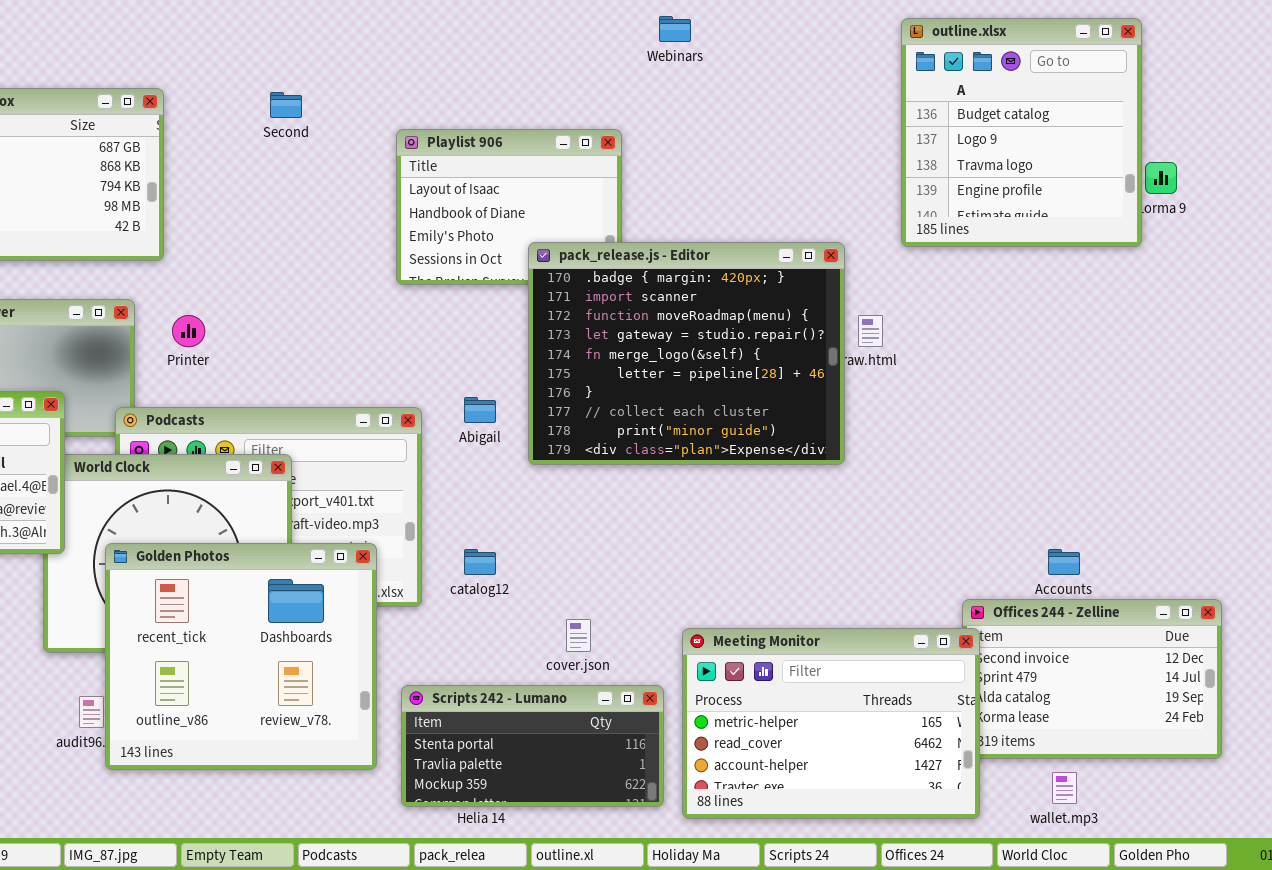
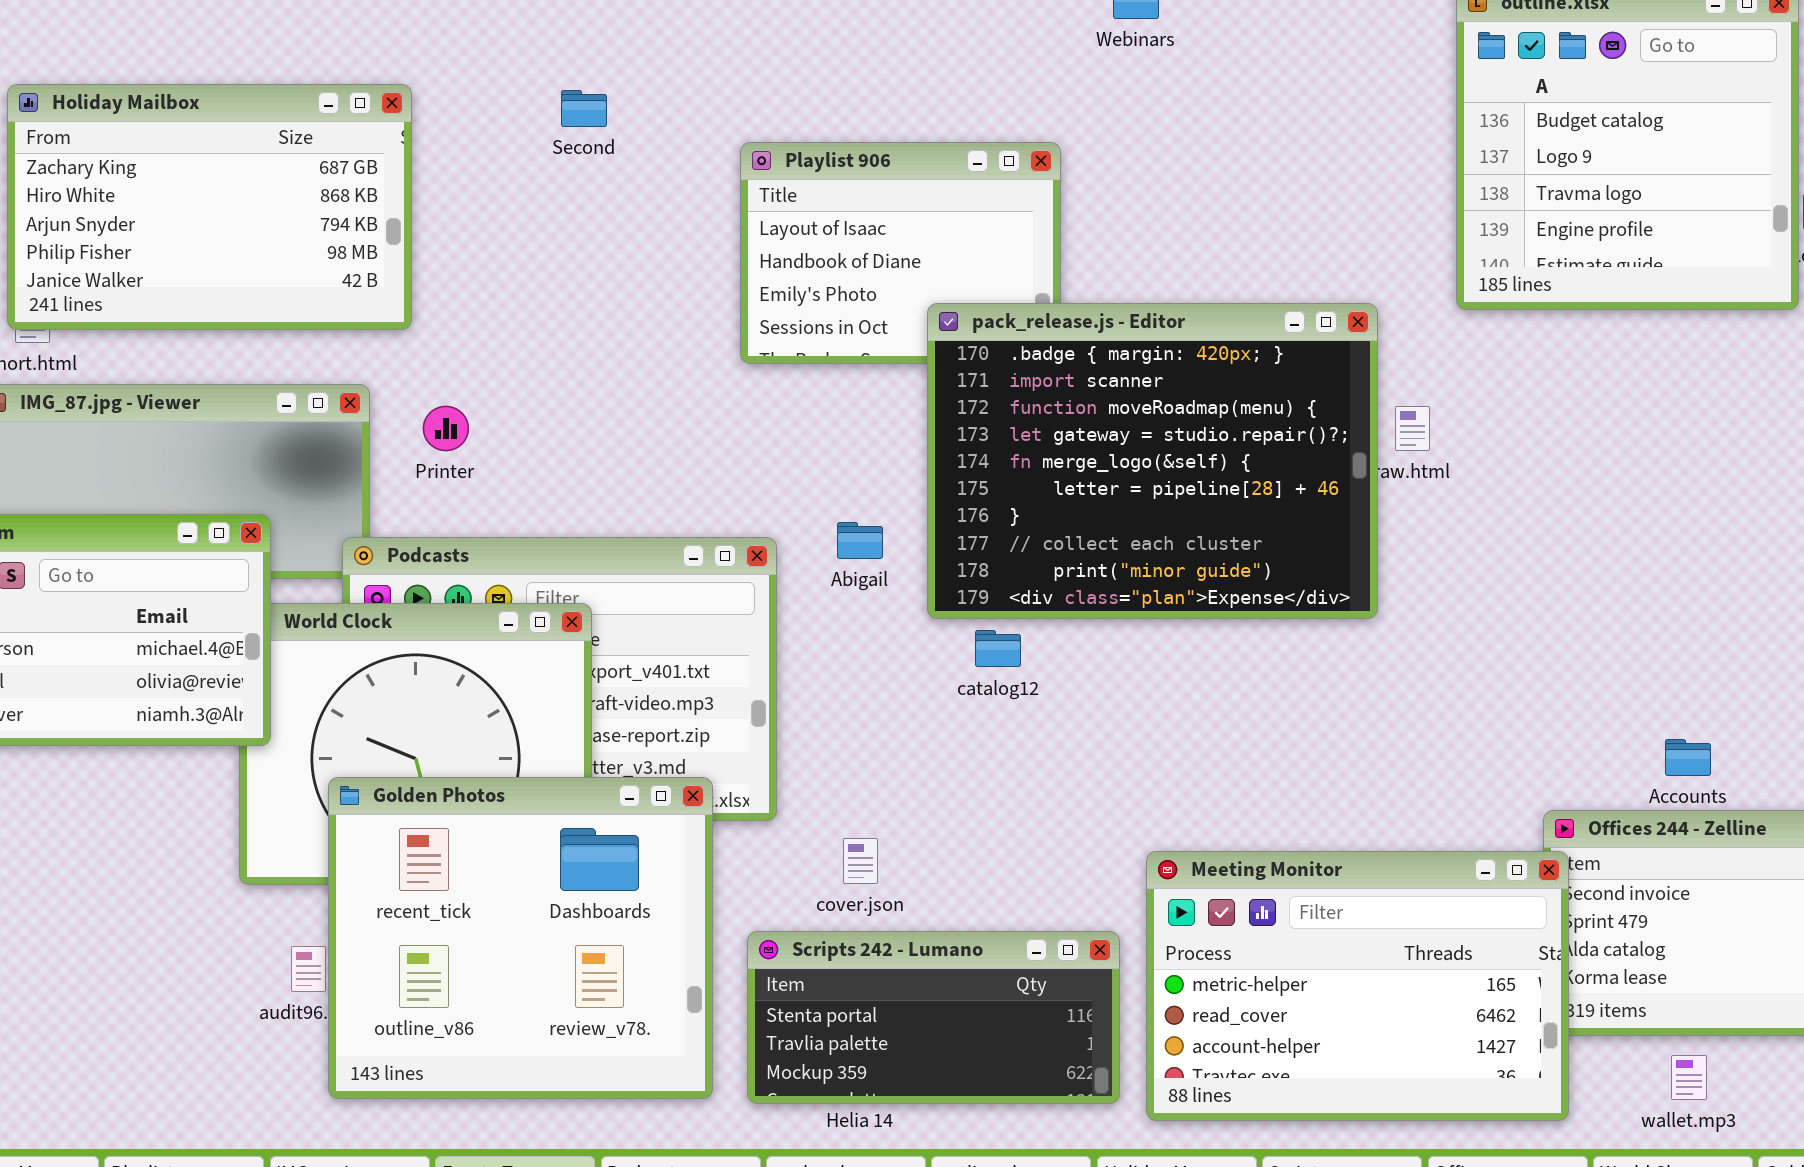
Golden Photos: [105,543,377,770] -> [328,777,713,1099], moved
catalog12: [464,549,496,575] -> [975,630,1021,667], moved
cover.json: [566,619,591,652] -> [843,838,878,884], moved

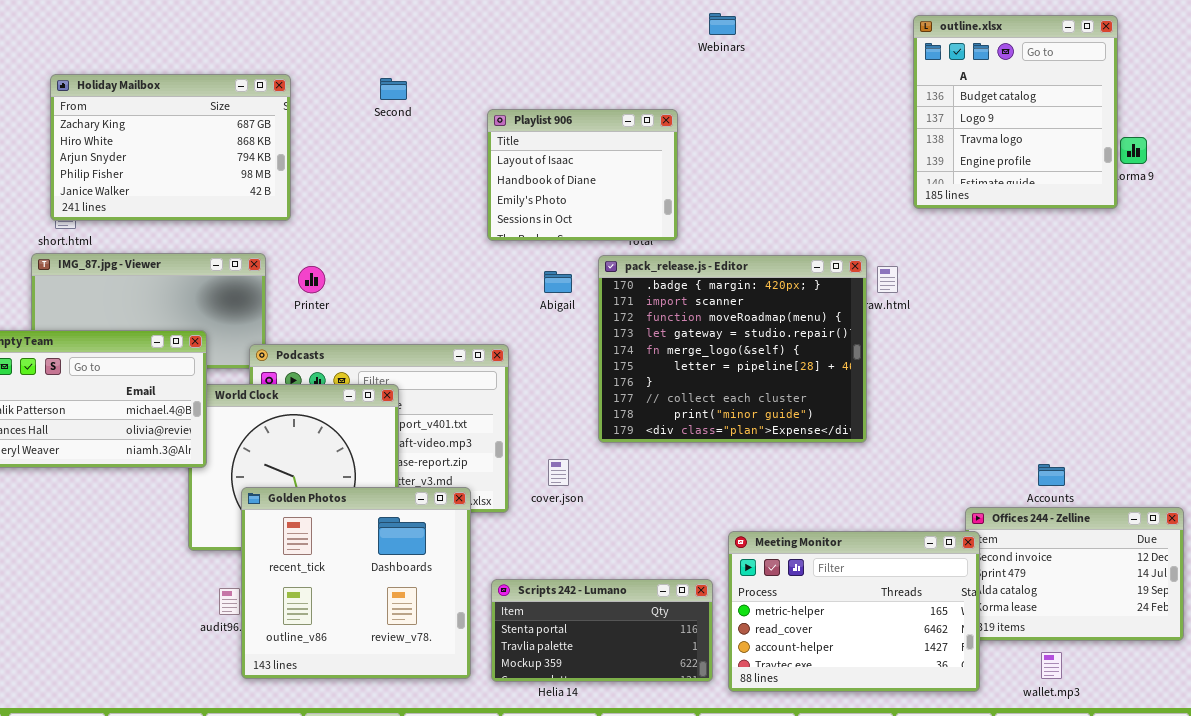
pack_release.js - Editor: [927,303,1378,619] -> [598,255,867,443], moved
Abigail: [837,522,883,559] -> [544,271,572,293], moved
cover.json: [843,838,878,884] -> [548,459,569,486], moved

